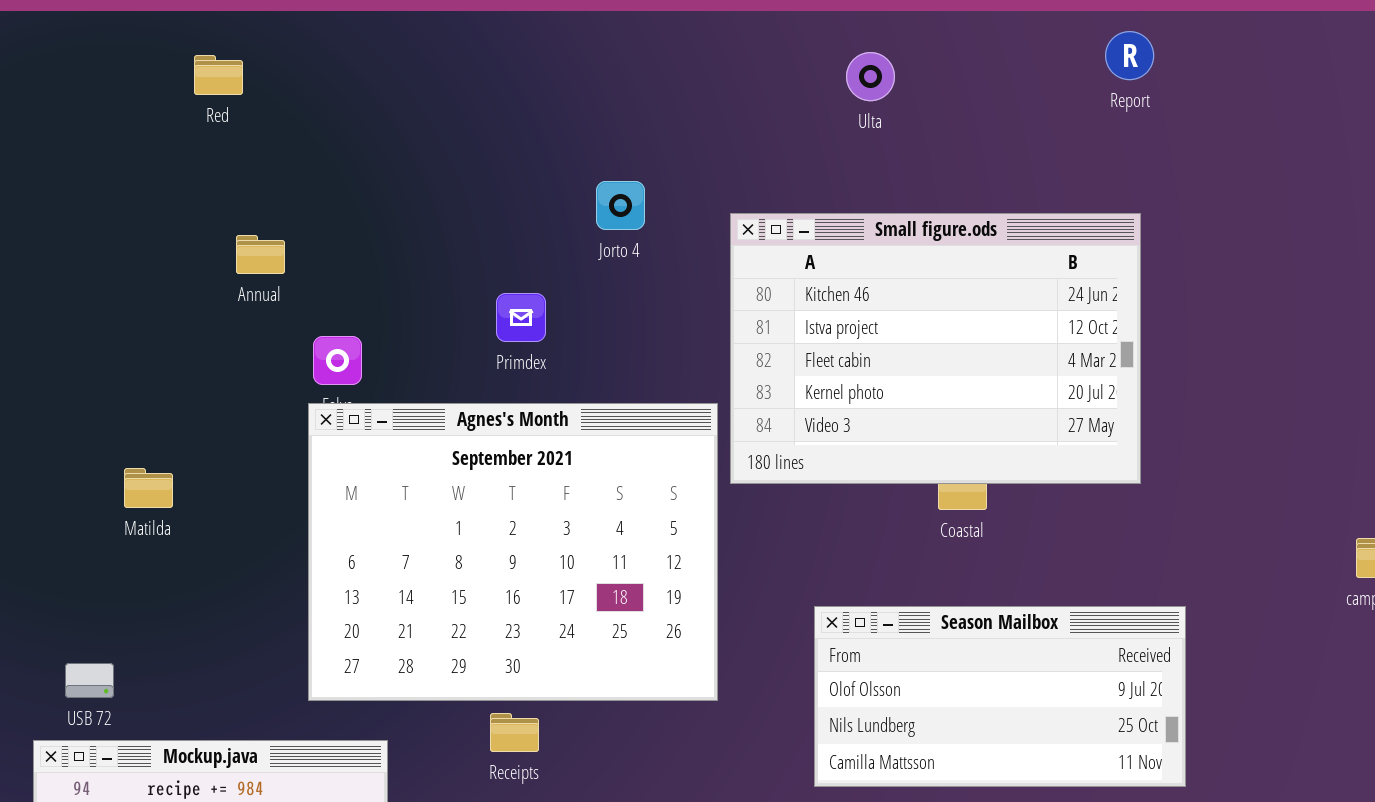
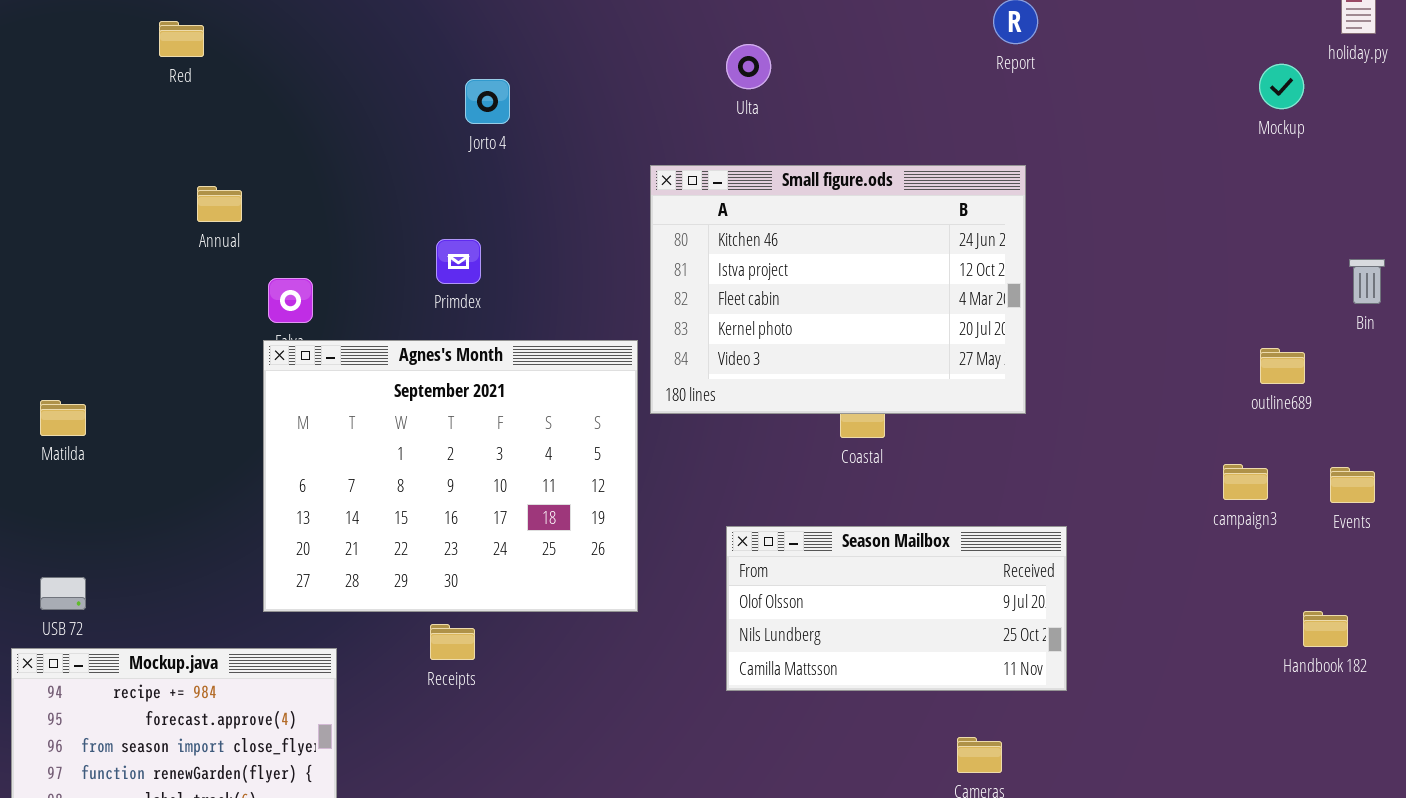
Ulta: [846,52,895,101] -> [726,44,771,89], moved
Jorto 4: [596,181,645,230] -> [465,79,510,124], moved
Matilda: [124,468,173,508] -> [40,400,86,436], moved

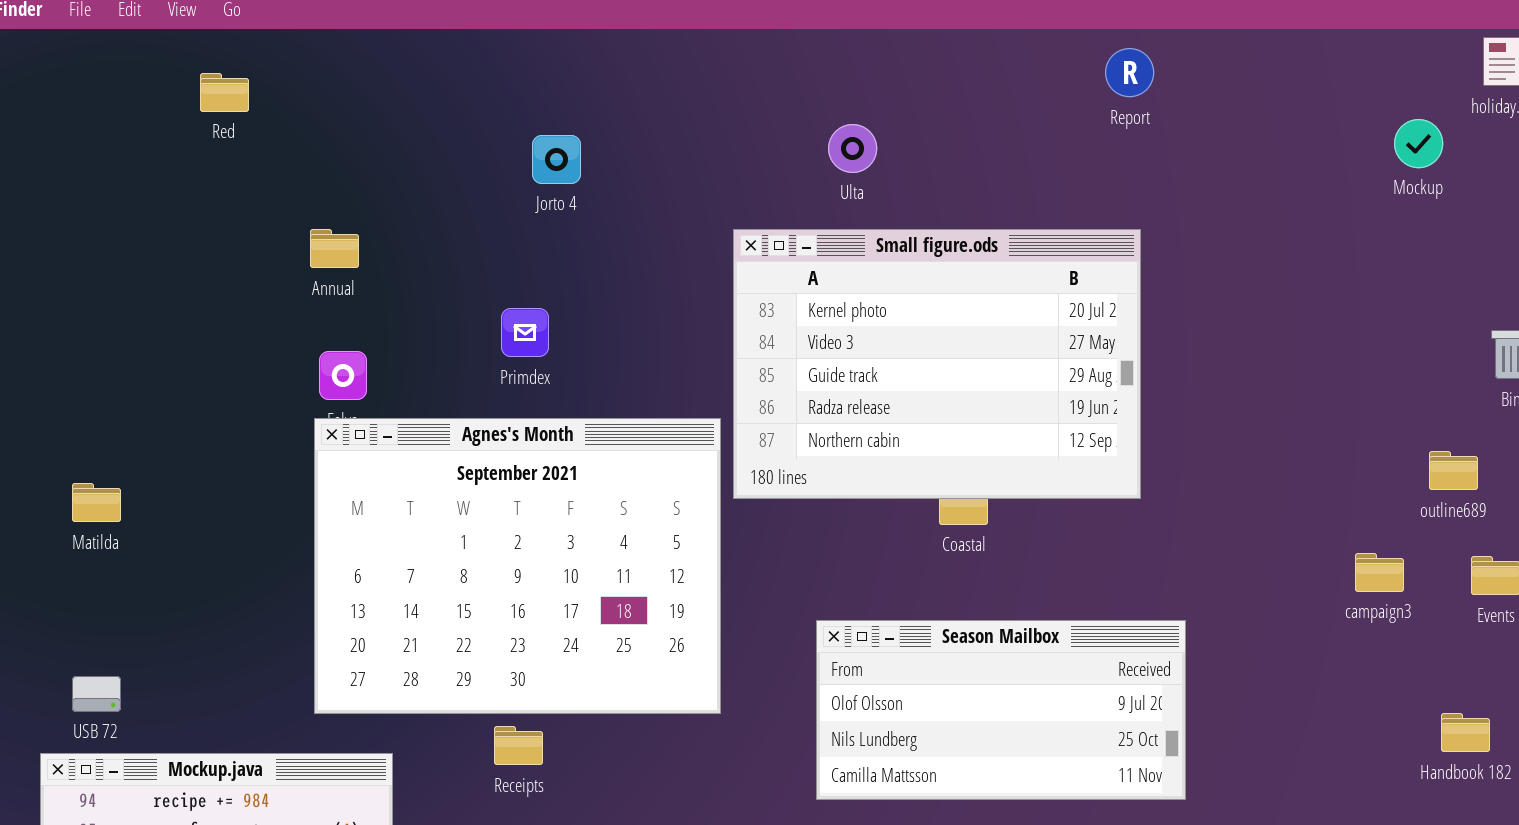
Ulta: [726,44,771,89] -> [828,124,877,173], moved
Small figure.ods: [650,165,1026,414] -> [733,229,1141,499], scrolled down 3 rows
Annual: [197,186,242,222] -> [310,229,359,268], moved
outline689: [1260,348,1305,384] -> [1429,451,1478,490], moved

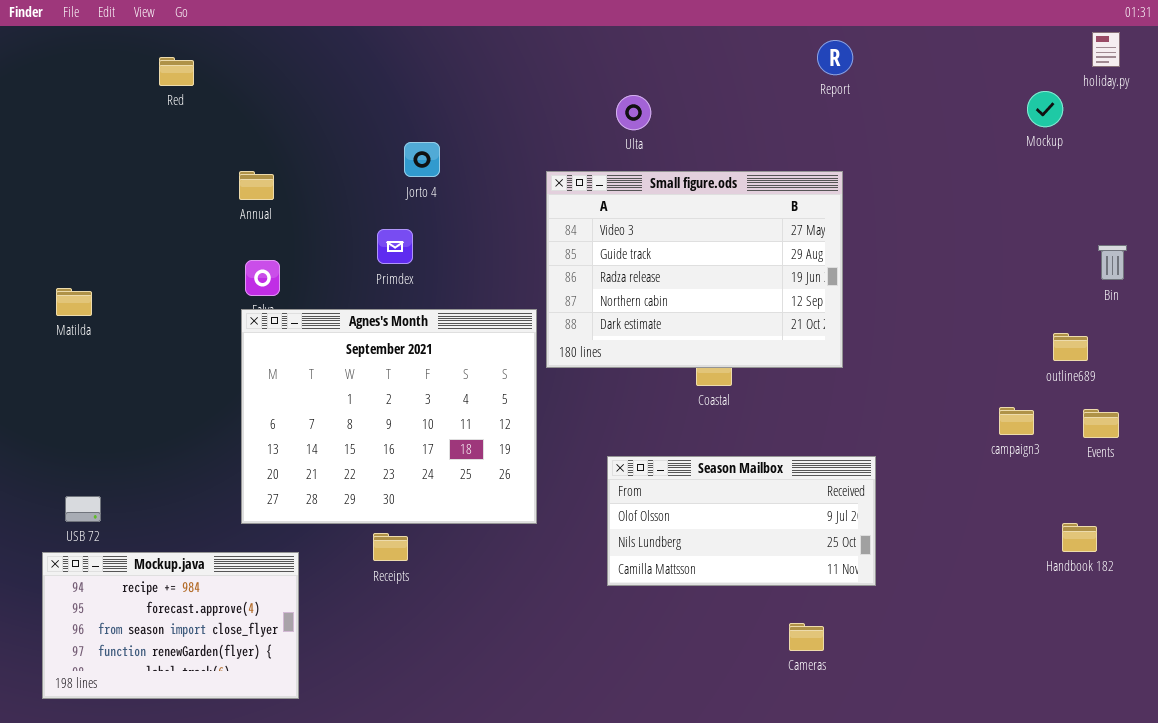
Jorto 4: [532,135,581,184] -> [404,142,440,177], moved
Small figure.ods: [733,229,1141,499] -> [546,171,843,368], scrolled down 1 row
Matilda: [72,483,121,522] -> [56,288,92,316], moved

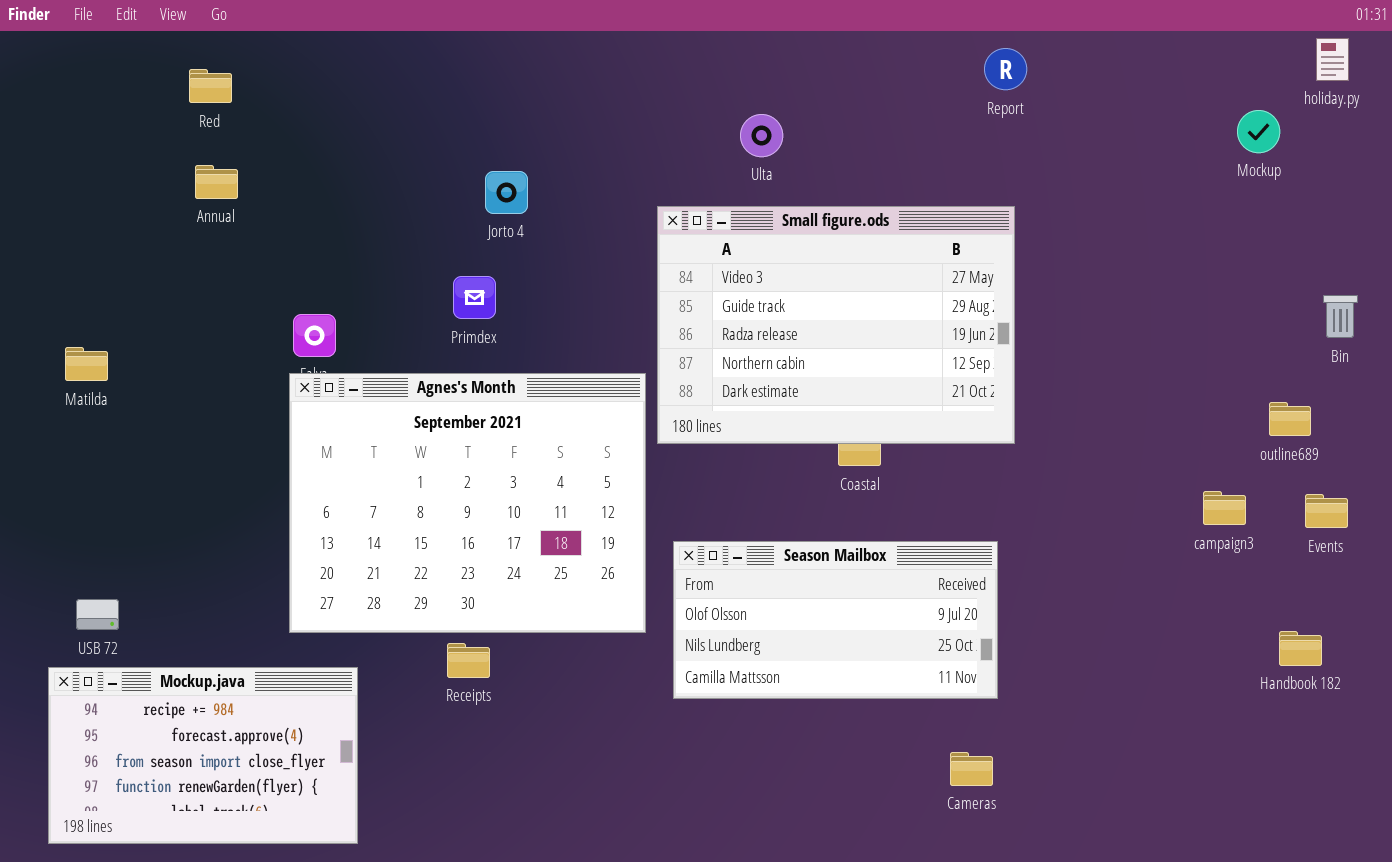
Annual: [239,171,274,200] -> [195,165,238,199], moved
Season Mailbox: [607,456,876,586] -> [673,541,998,699], moved

